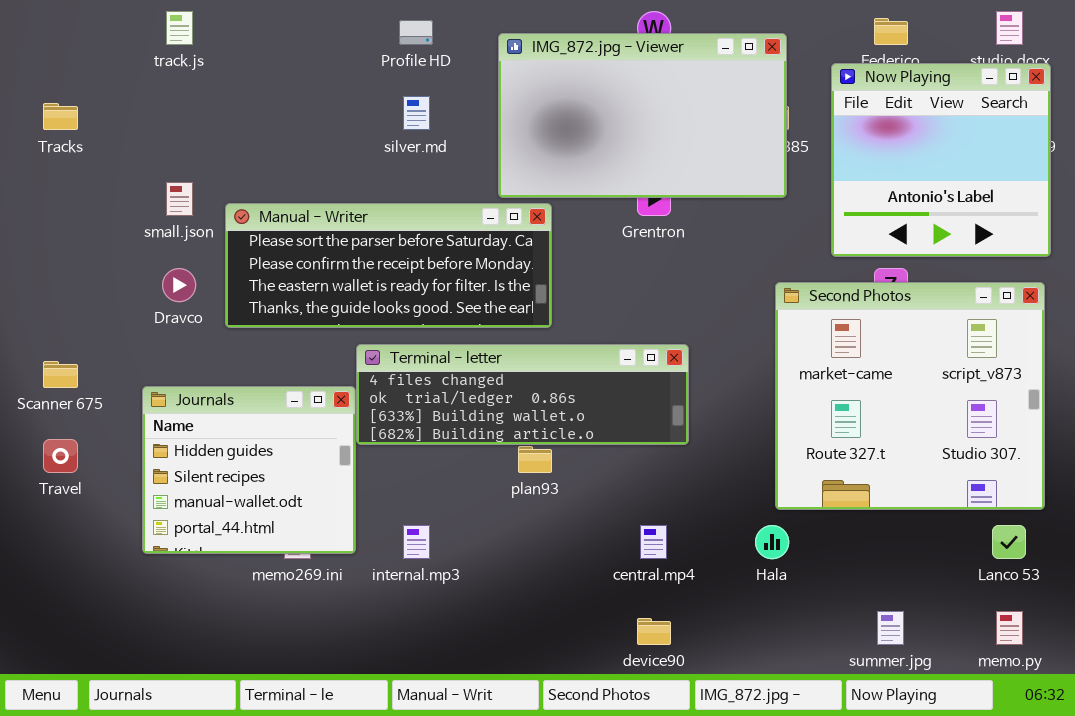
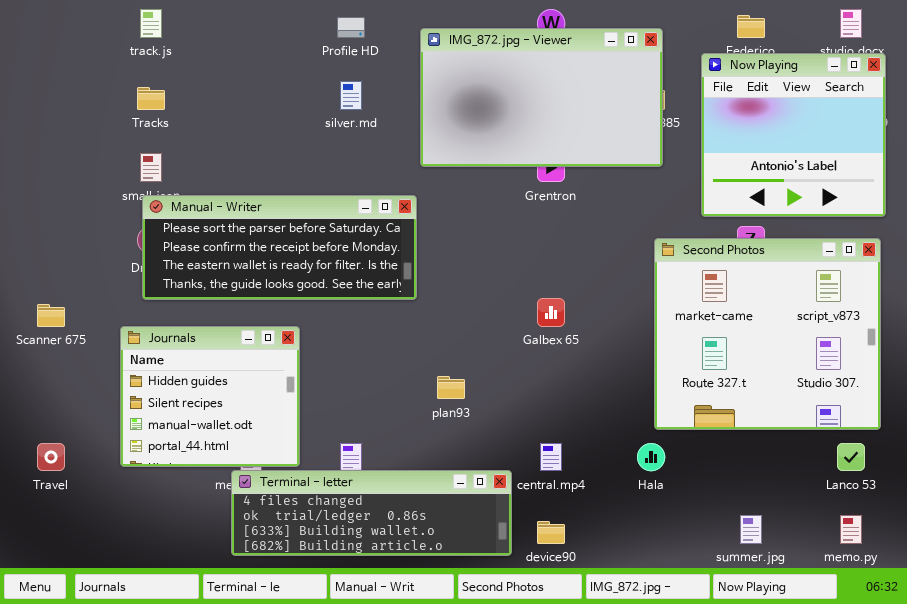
Tracks: [43,103,78,130] -> [137,87,165,110], moved
Manual - Writer: [225,203,552,328] -> [142,195,417,300], moved
Terminal - letter: [356,344,689,445] -> [231,470,512,556], moved
Travel: [43,439,78,473] -> [37,443,65,471], moved

